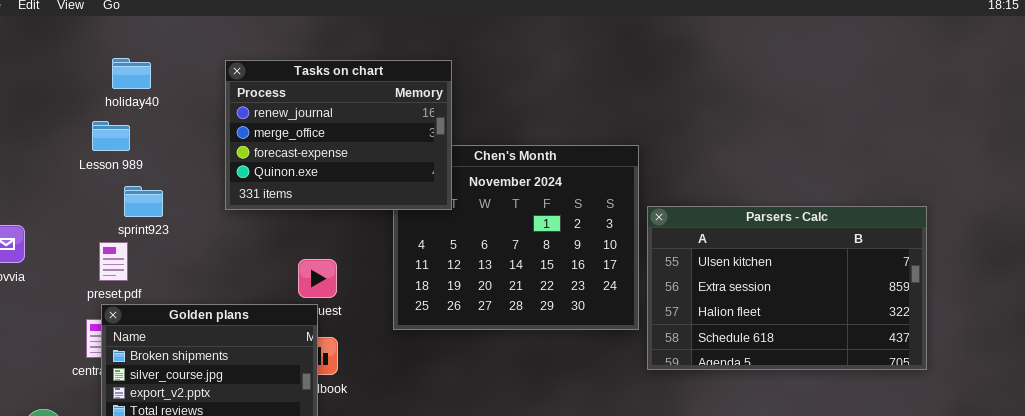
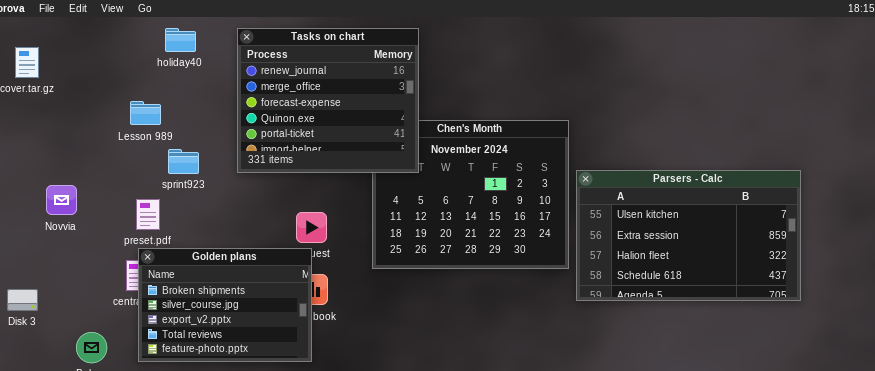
holiday40: [112,58,151,89] -> [165,28,196,52], moved
Tasks on chart: [225,60,452,210] -> [237,28,419,173], resized
sprint923: [124,186,163,217] -> [168,149,199,174], moved

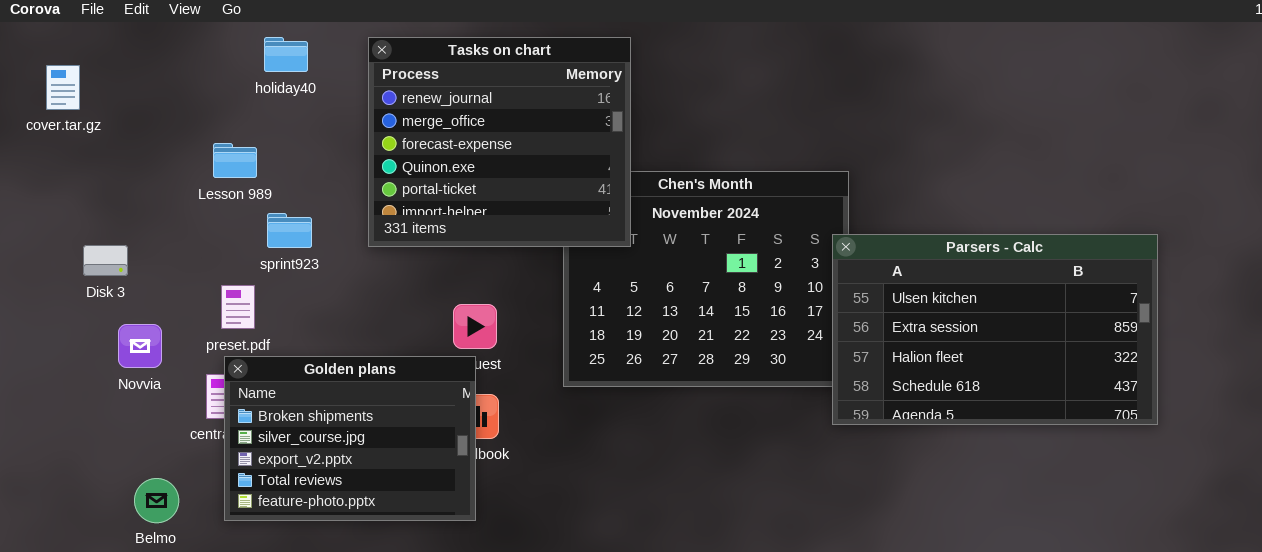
Parsers - Calc: [576,170,801,301] -> [832,234,1158,425], moved
Novvia: [46,185,77,215] -> [118,324,162,368], moved
Disk 3: [7,289,38,311] -> [83,245,128,276], moved

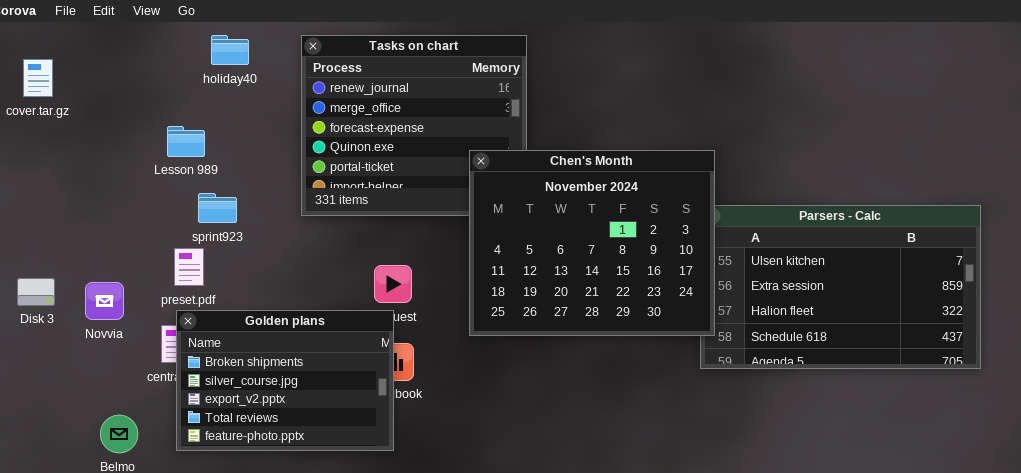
Chen's Month: [563,171,849,387] -> [469,150,715,336], raised
sprint923: [267,213,312,248] -> [198,193,237,223], moved
Disk 3: [83,245,128,276] -> [17,278,55,306], moved

